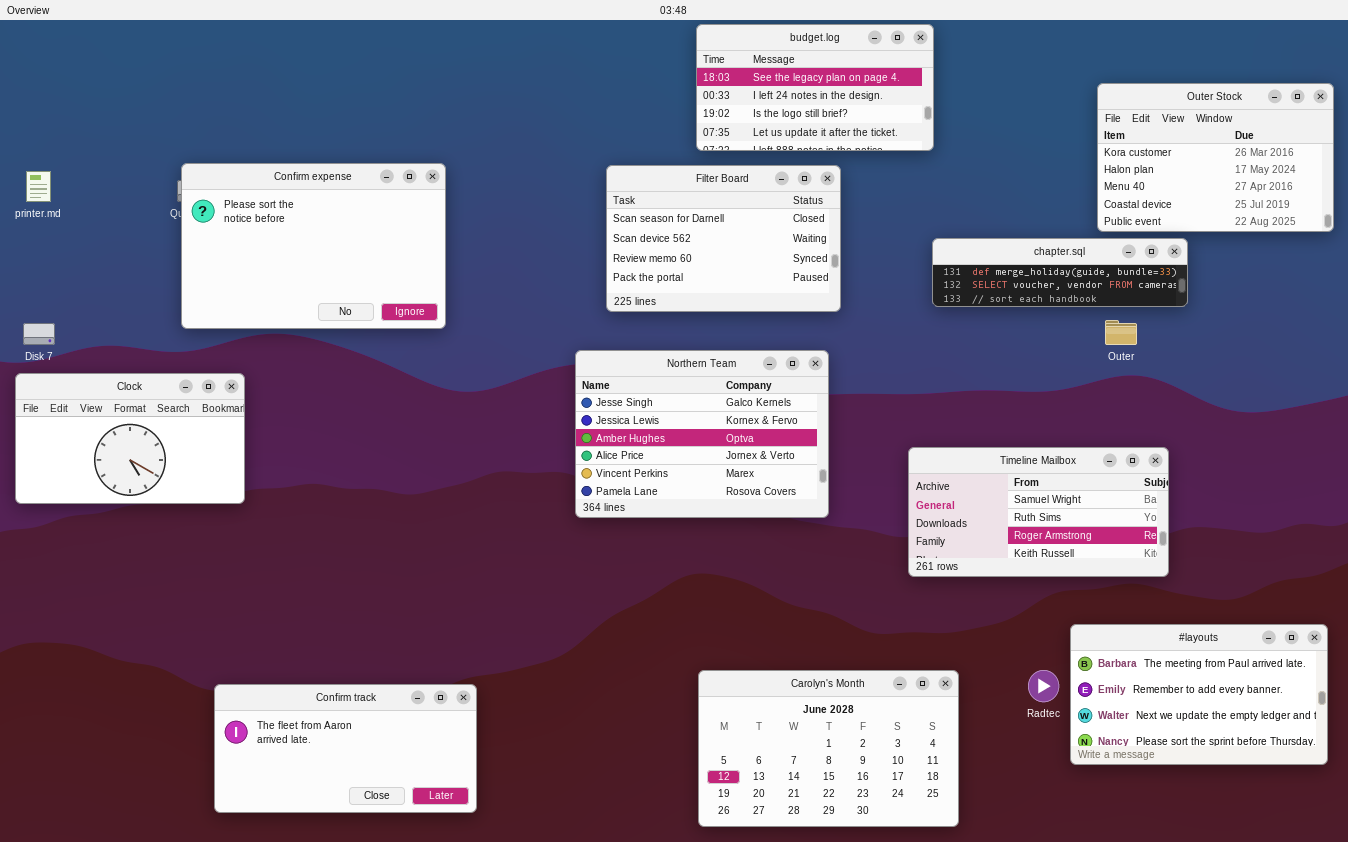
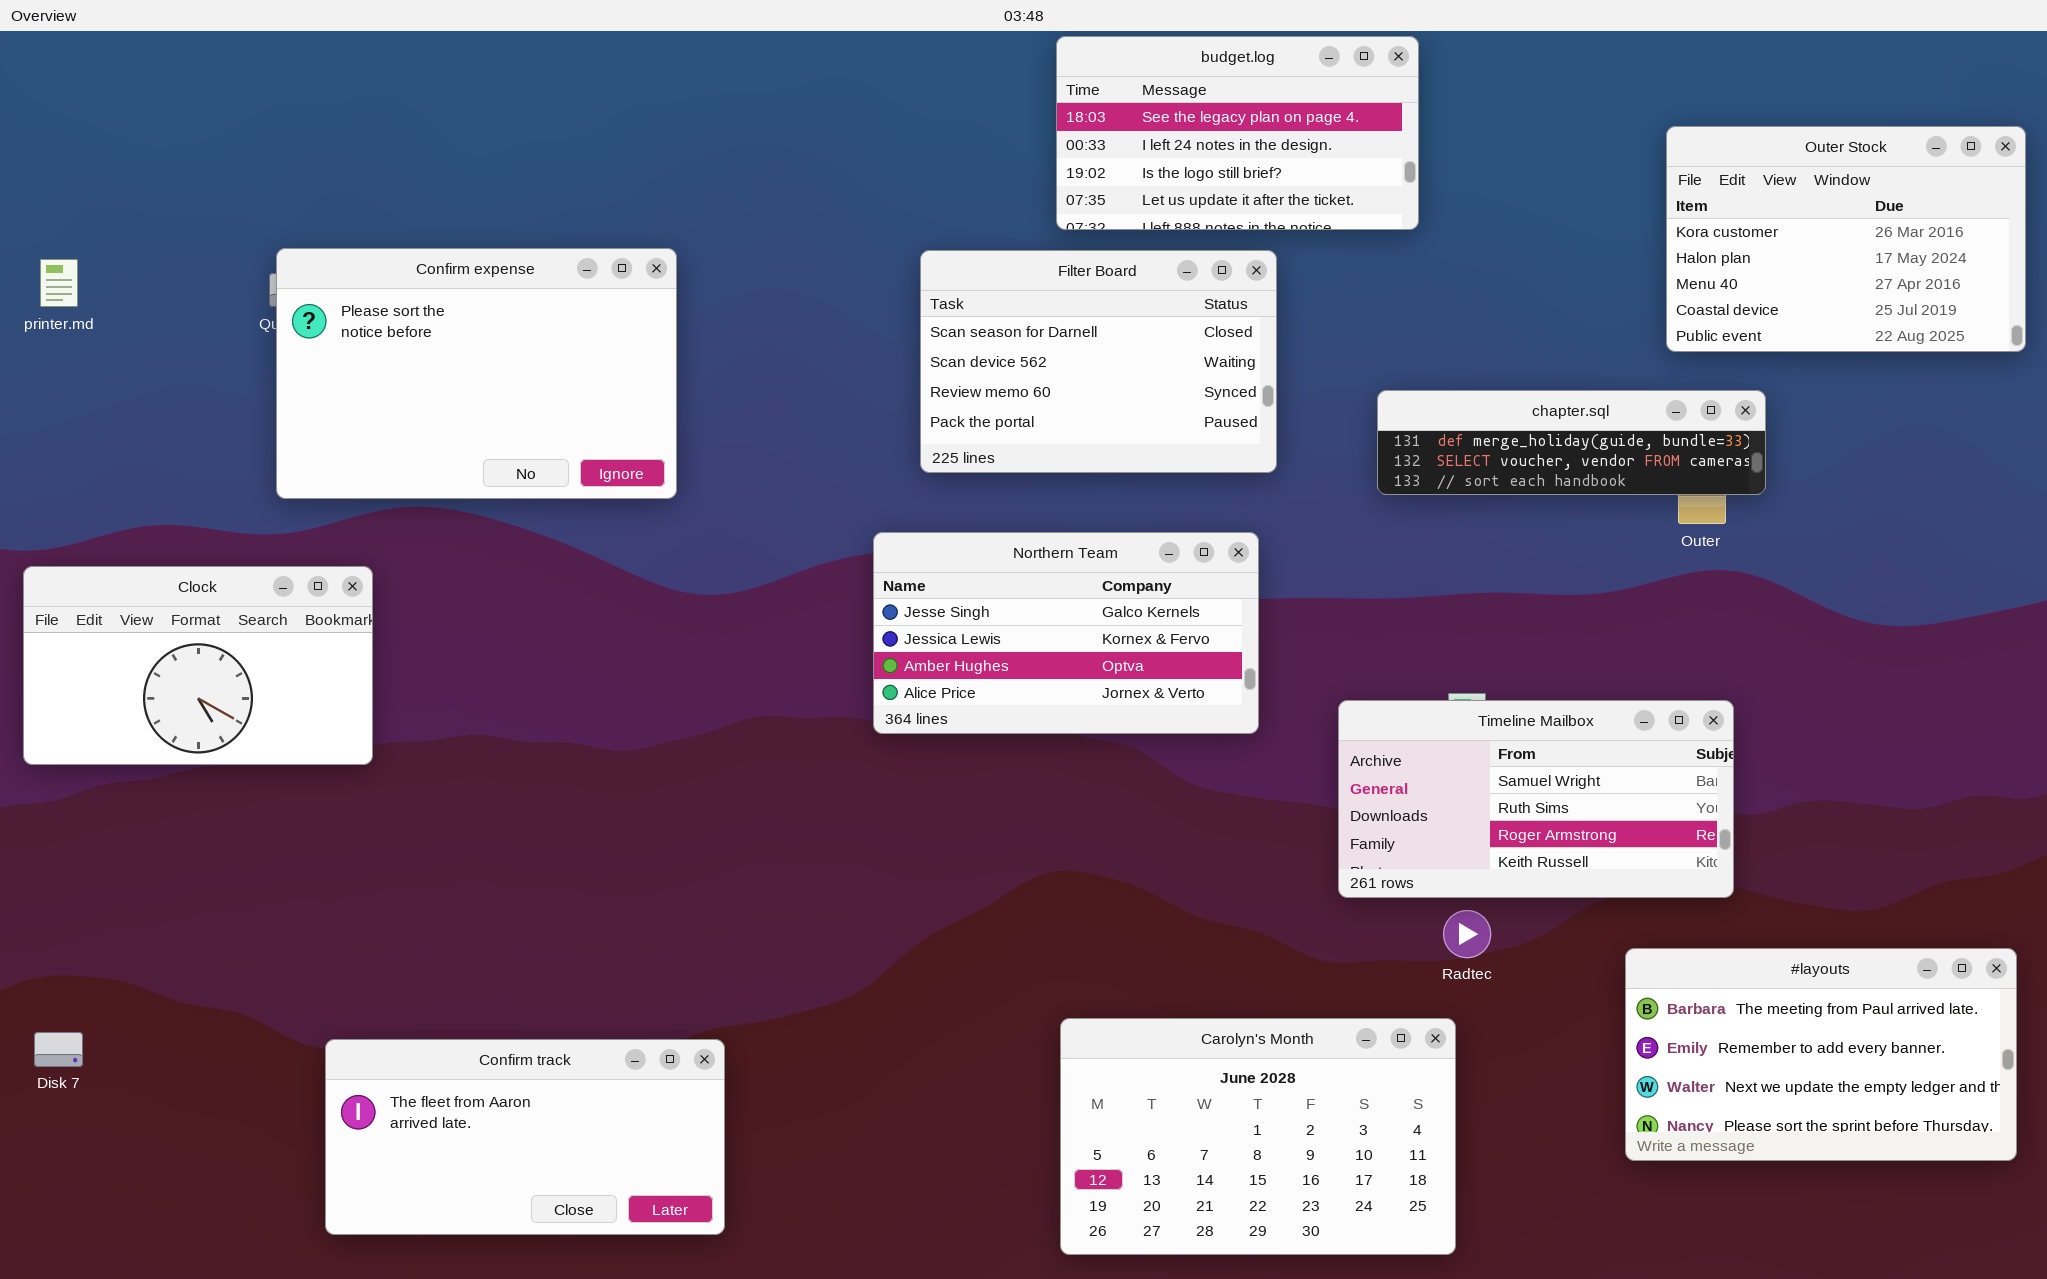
chapter.sql: [932,238,1188,307] -> [1377,390,1766,495], moved
Disk 7: [23,323,55,345] -> [34,1032,83,1067], moved
Northern Team: [575,350,829,518] -> [873,532,1259,734], resized
Timeline Mailbox: [908,447,1169,577] -> [1338,700,1734,898], moved
Radtec: [1028,670,1059,702] -> [1443,910,1491,958], moved

